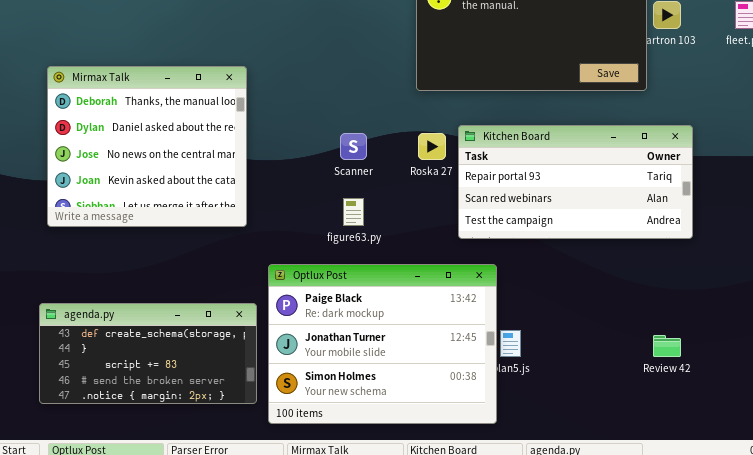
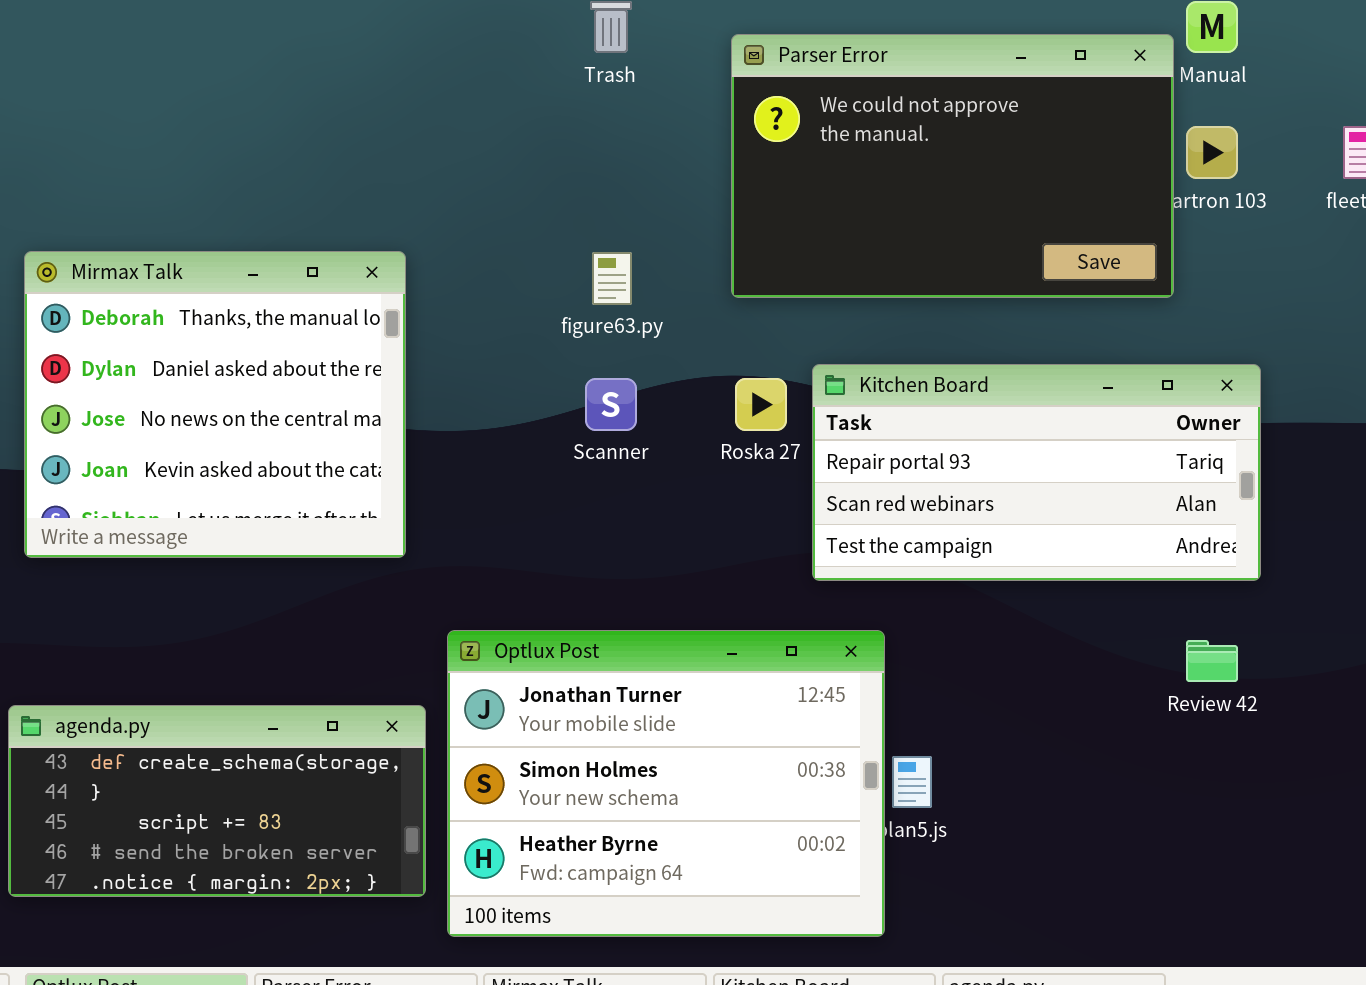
figure63.py: [343,198,364,226] -> [592,252,632,305], moved
Optlux Post: [268,264,497,424] -> [447,630,885,937], scrolled down 1 row
Review 42: [653,335,681,357] -> [1186,640,1238,682], moved

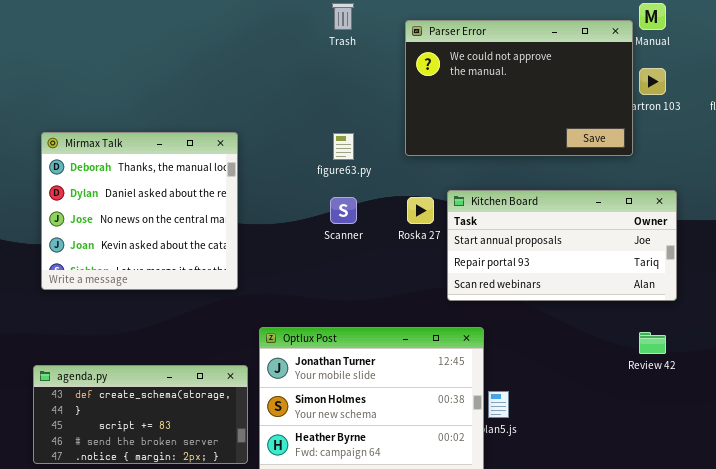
Kitchen Board: [812,364,1261,581] -> [447,190,677,301], scrolled up 1 row

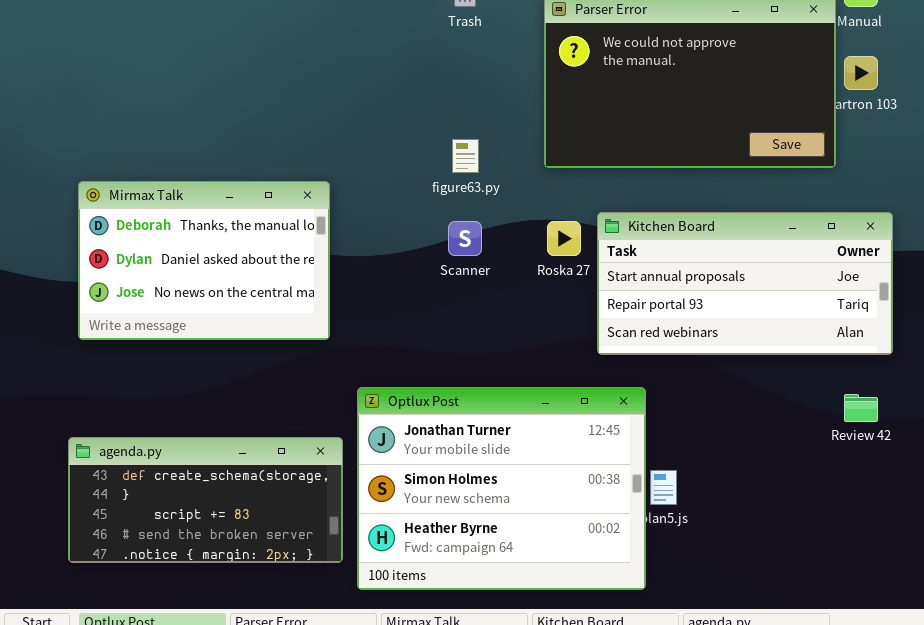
Mirmax Talk: [41,132,238,290] -> [78,181,330,340], resized

